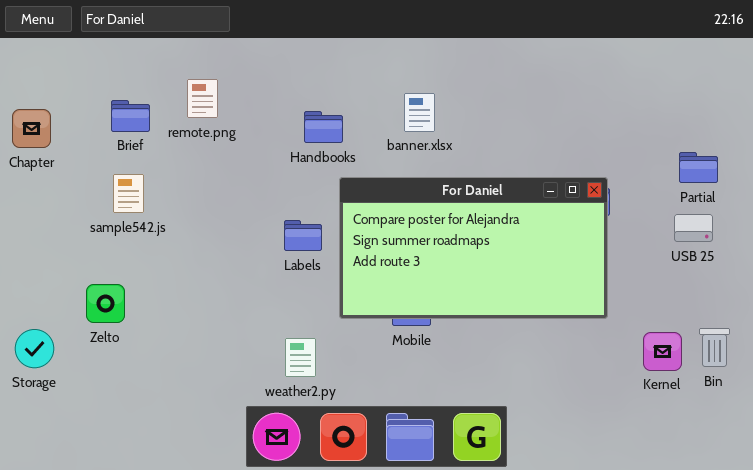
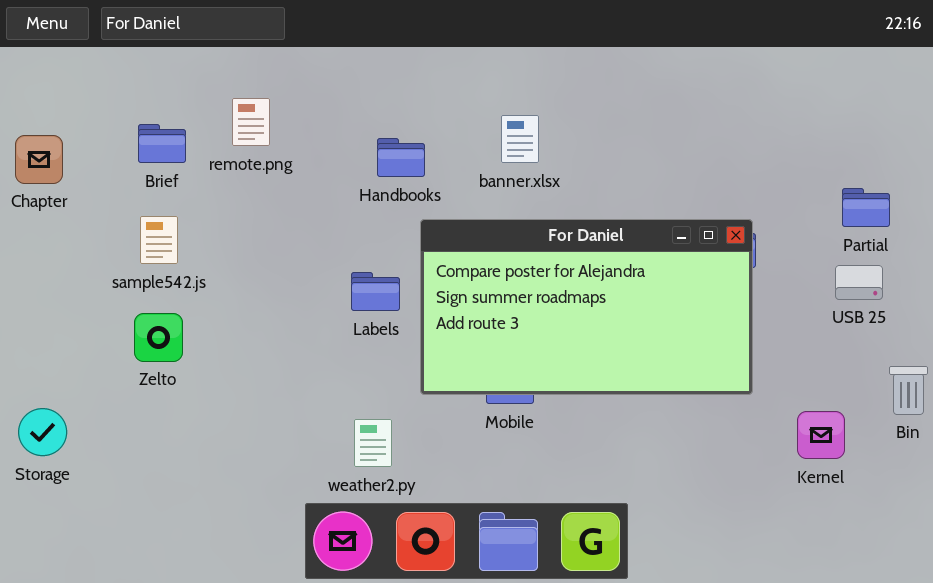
Zelto: [86,284,125,323] -> [134,313,183,362], moved
Bin: [699,328,730,367] -> [889,366,928,415], moved

